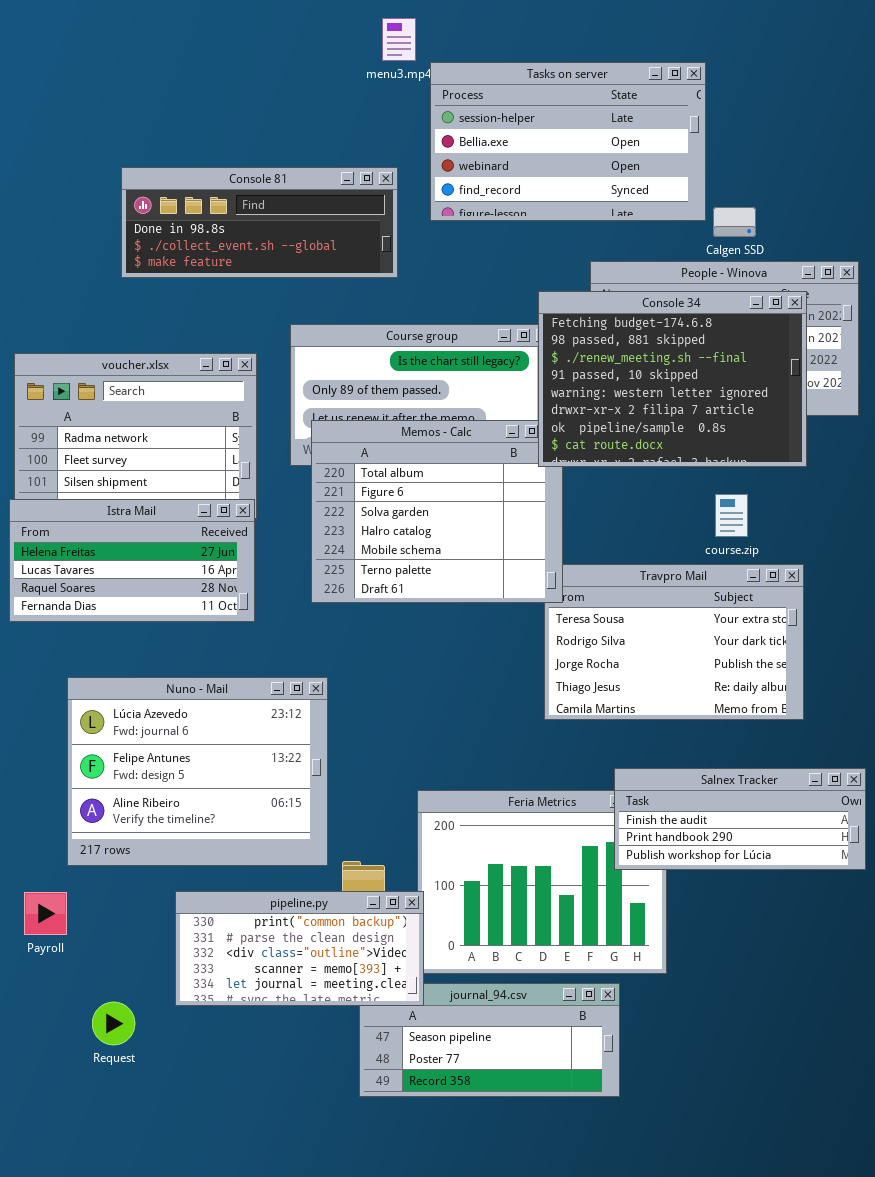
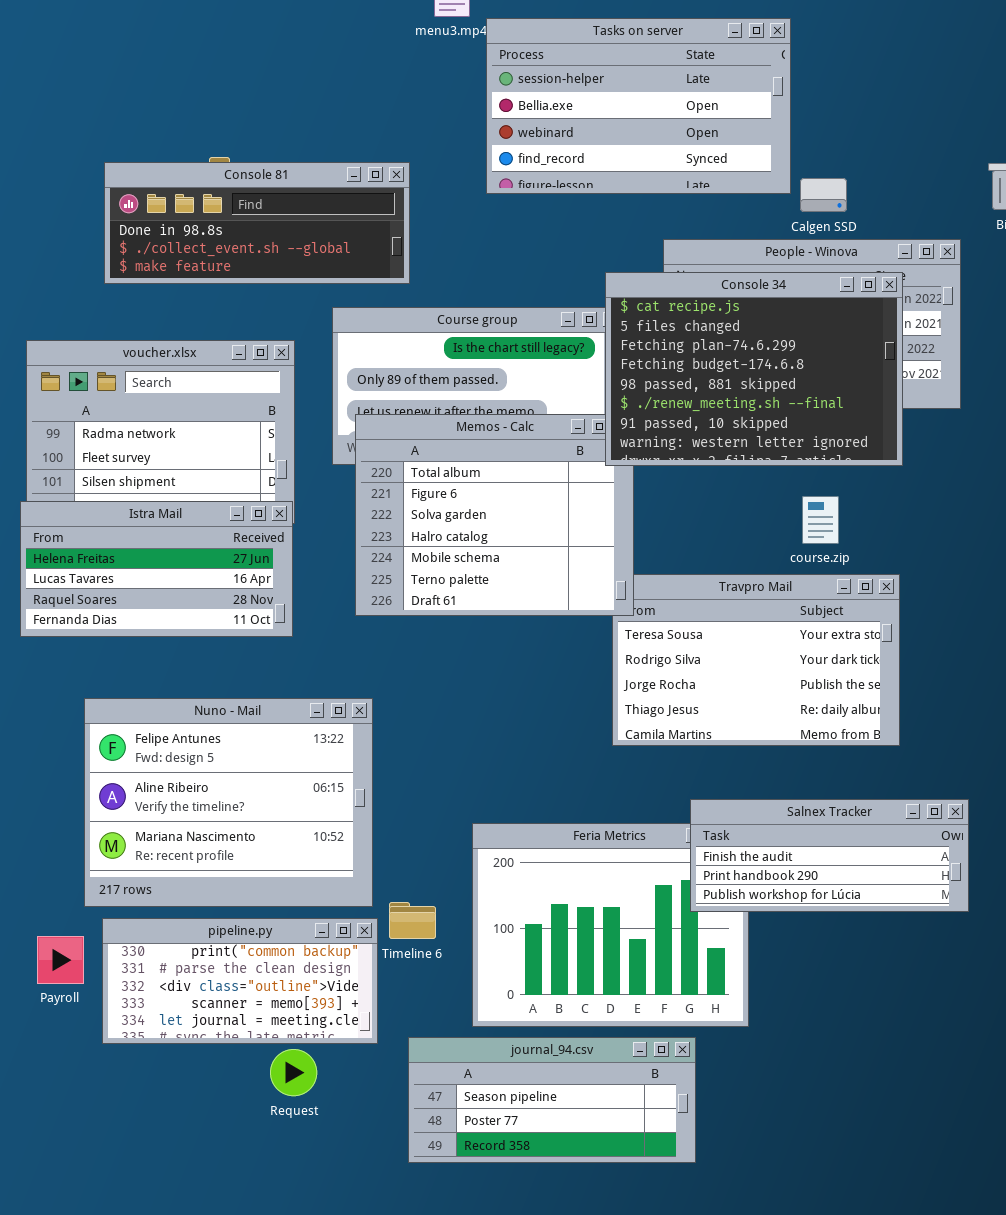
Console 81: [121,167,398,278] -> [104,162,410,284], moved
Console 34: [538,291,807,467] -> [605,272,903,466], scrolled up 3 rows
Nuno - Mail: [67,677,328,866] -> [84,698,373,907], scrolled down 1 row
pipeline.py: [175,891,424,1006] -> [102,918,378,1044], moved
Request: [92,1002,135,1045] -> [270,1049,317,1096], moved

